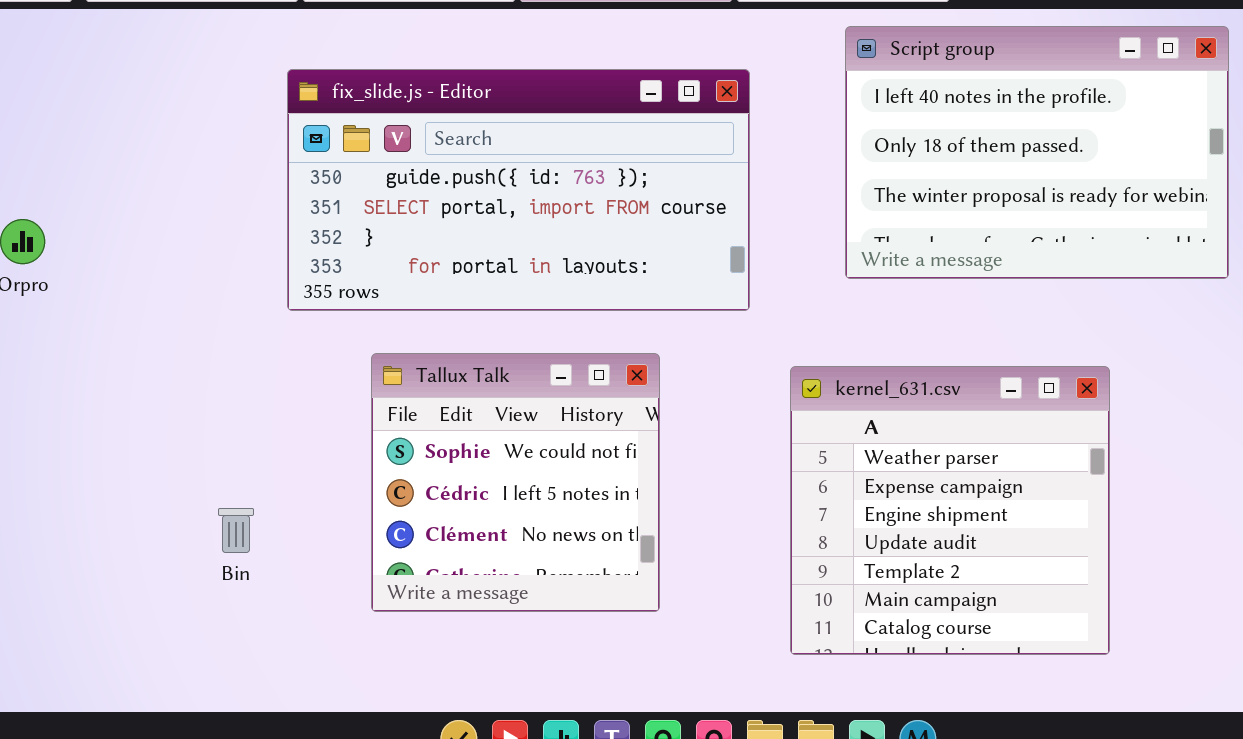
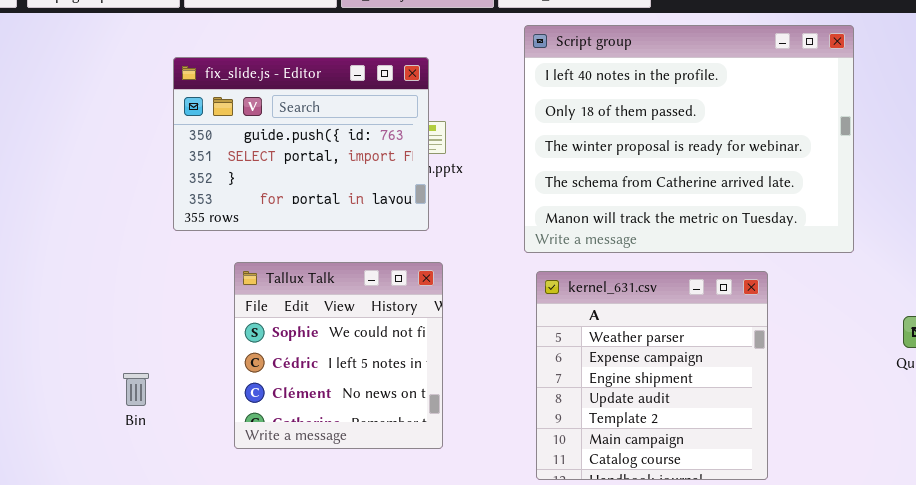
Script group: [845,26,1229,279] -> [524,25,854,253], resized
fix_slide.js - Editor: [287,69,750,311] -> [173,57,429,231], resized

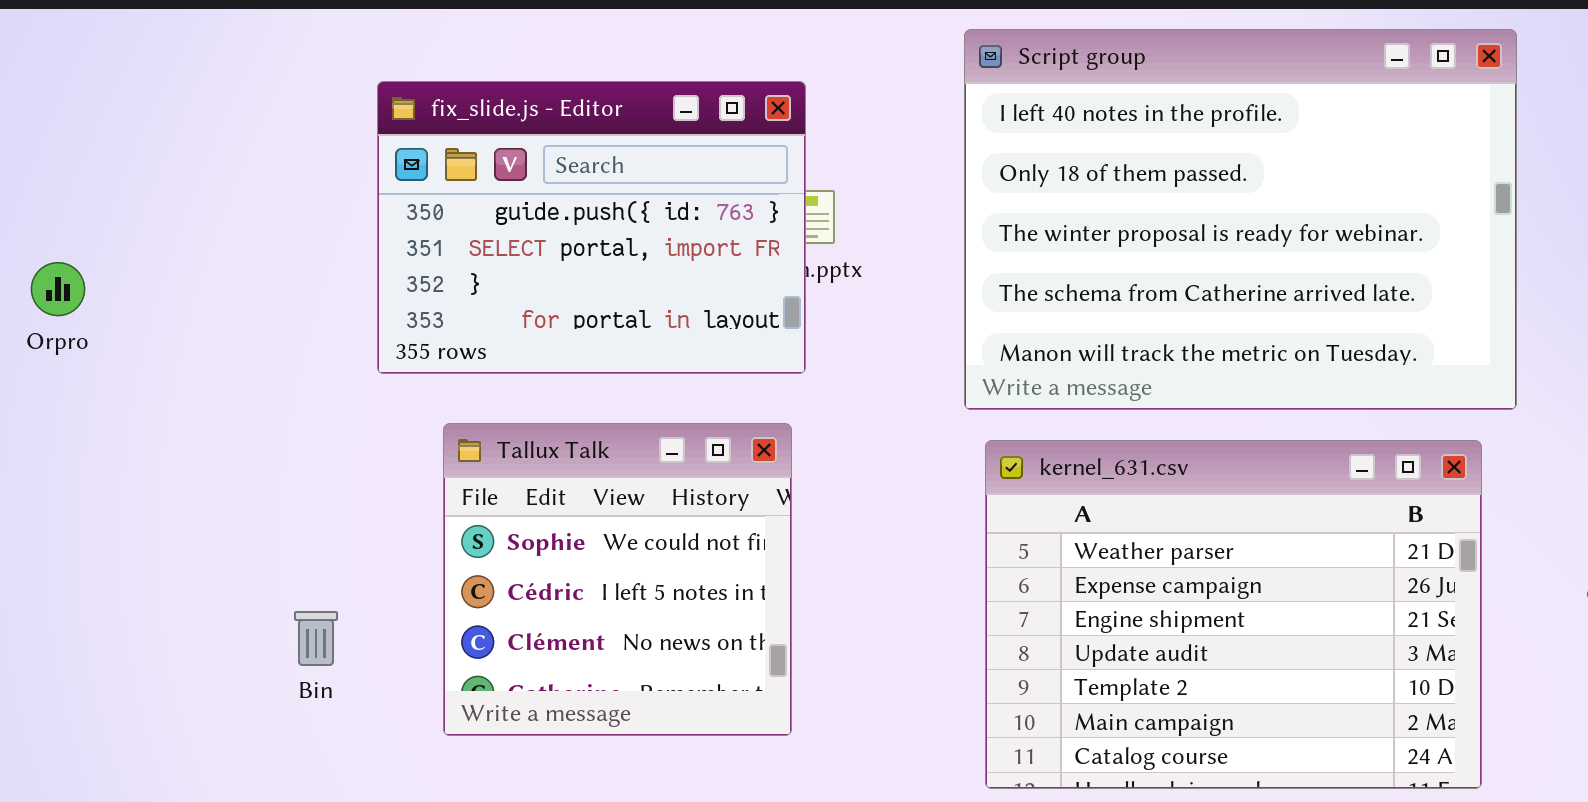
Tallux Talk: [234,262,443,449] -> [443,423,792,736], moved
kernel_631.csv: [536,271,768,480] -> [985,440,1482,789], resized

